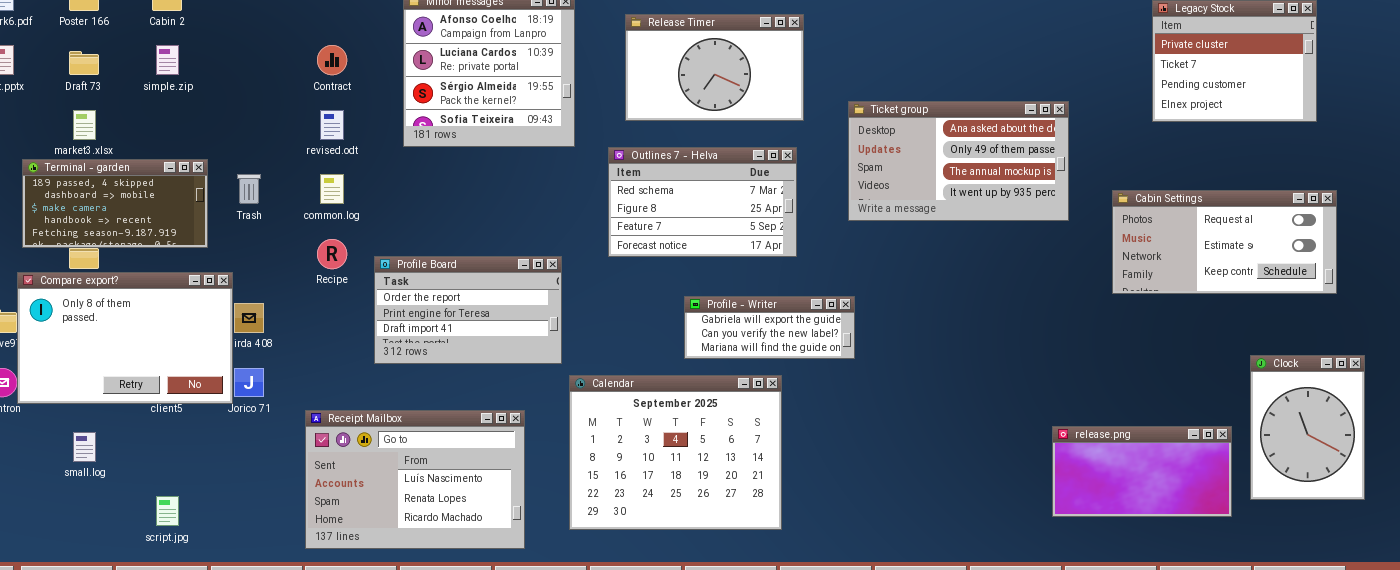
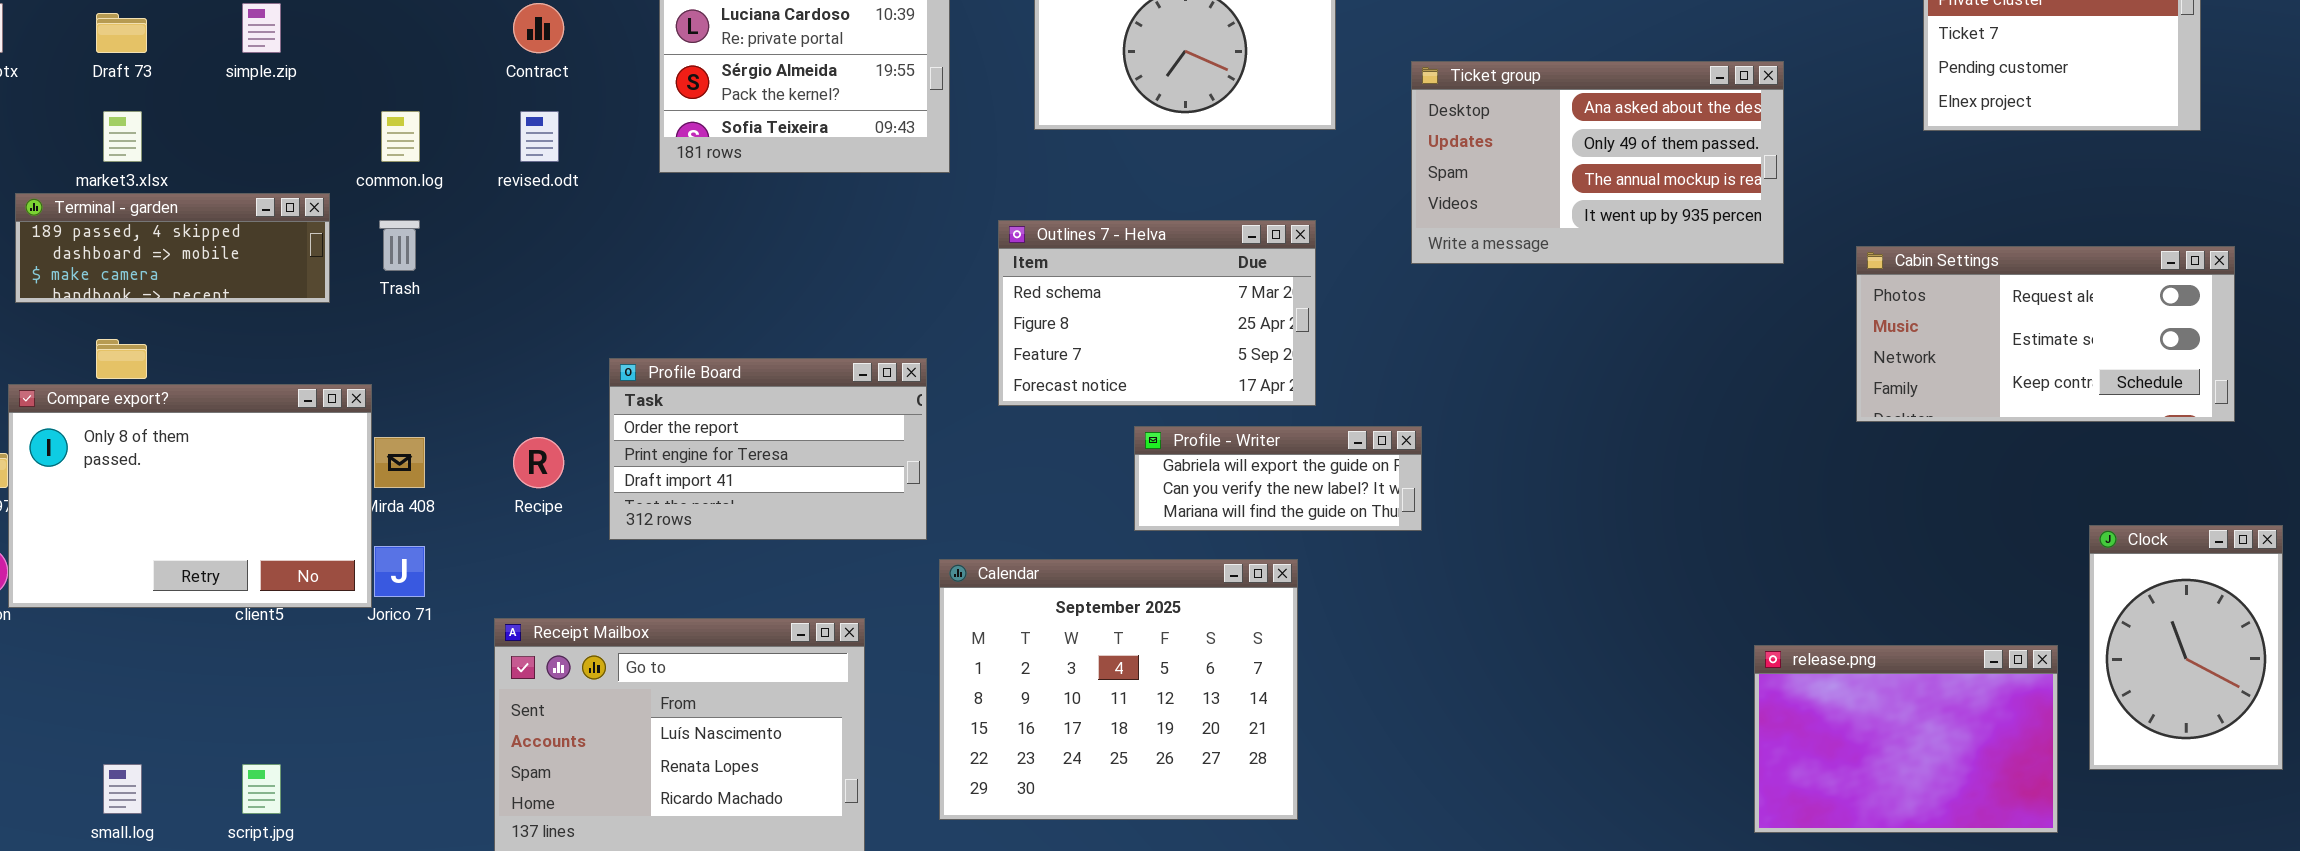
Ticket group: [848,101,1069,221] -> [1411,61,1784,264], moved
Outlines 7 - Helva: [608,147,797,257] -> [998,220,1316,406], moved
Terminal - garden: [22,159,208,248] -> [15,193,330,303], resized
common.log: [320,174,344,204] -> [381,111,420,162], moved
Recipe: [317,239,347,269] -> [513,437,564,488], moved
release.png: [1052,426,1232,517] -> [1754,645,2058,833], resized
small.log: [73,432,96,462] -> [103,764,142,814], moved

